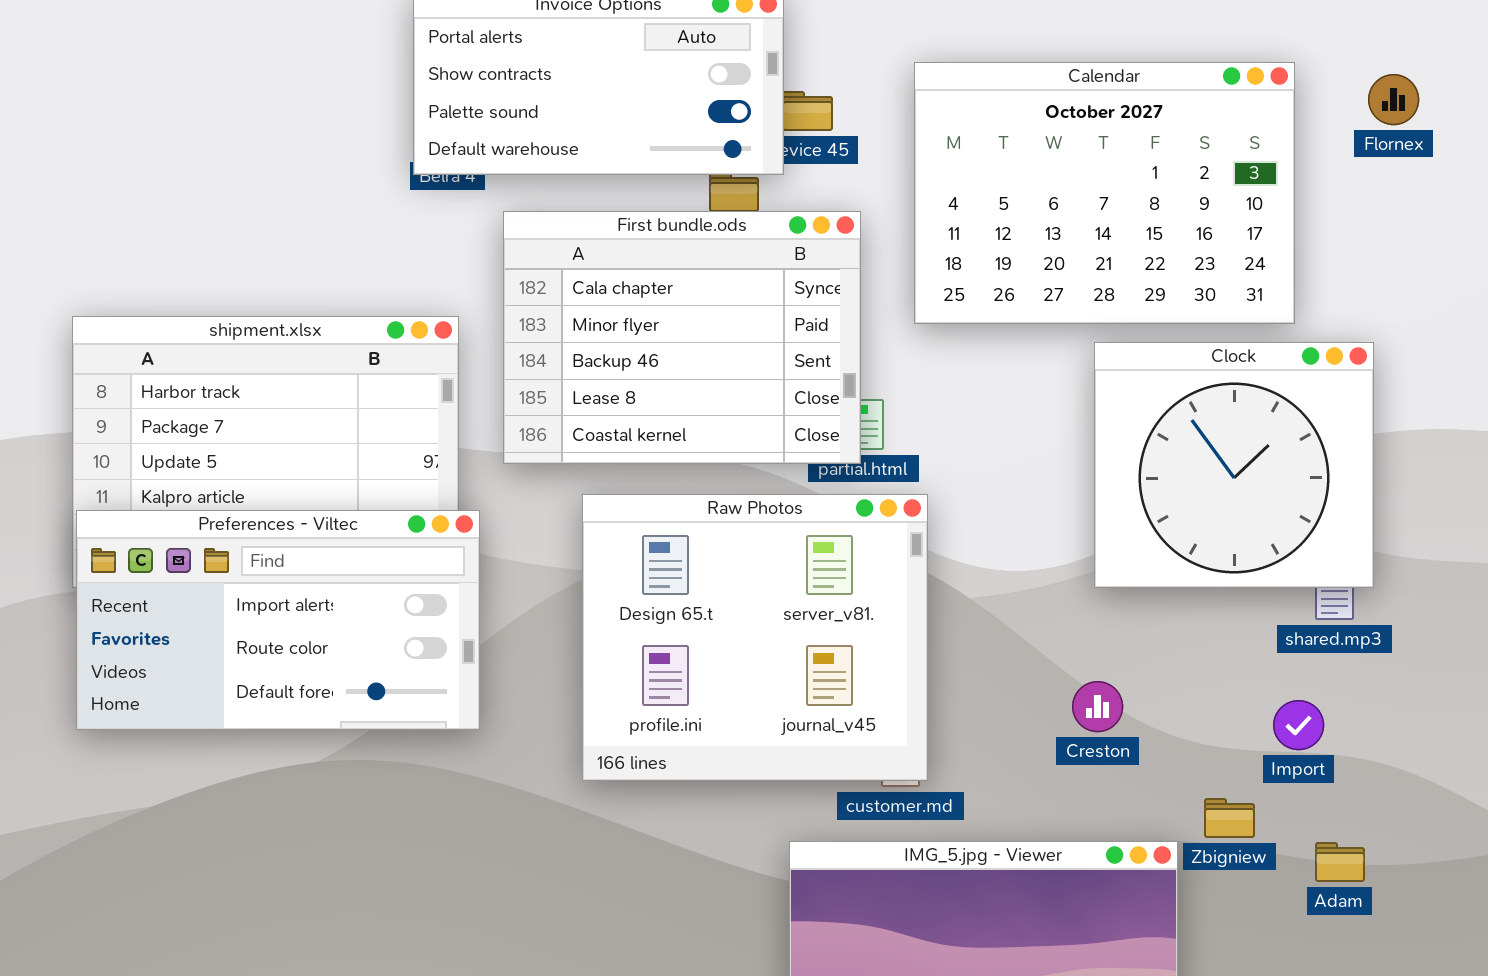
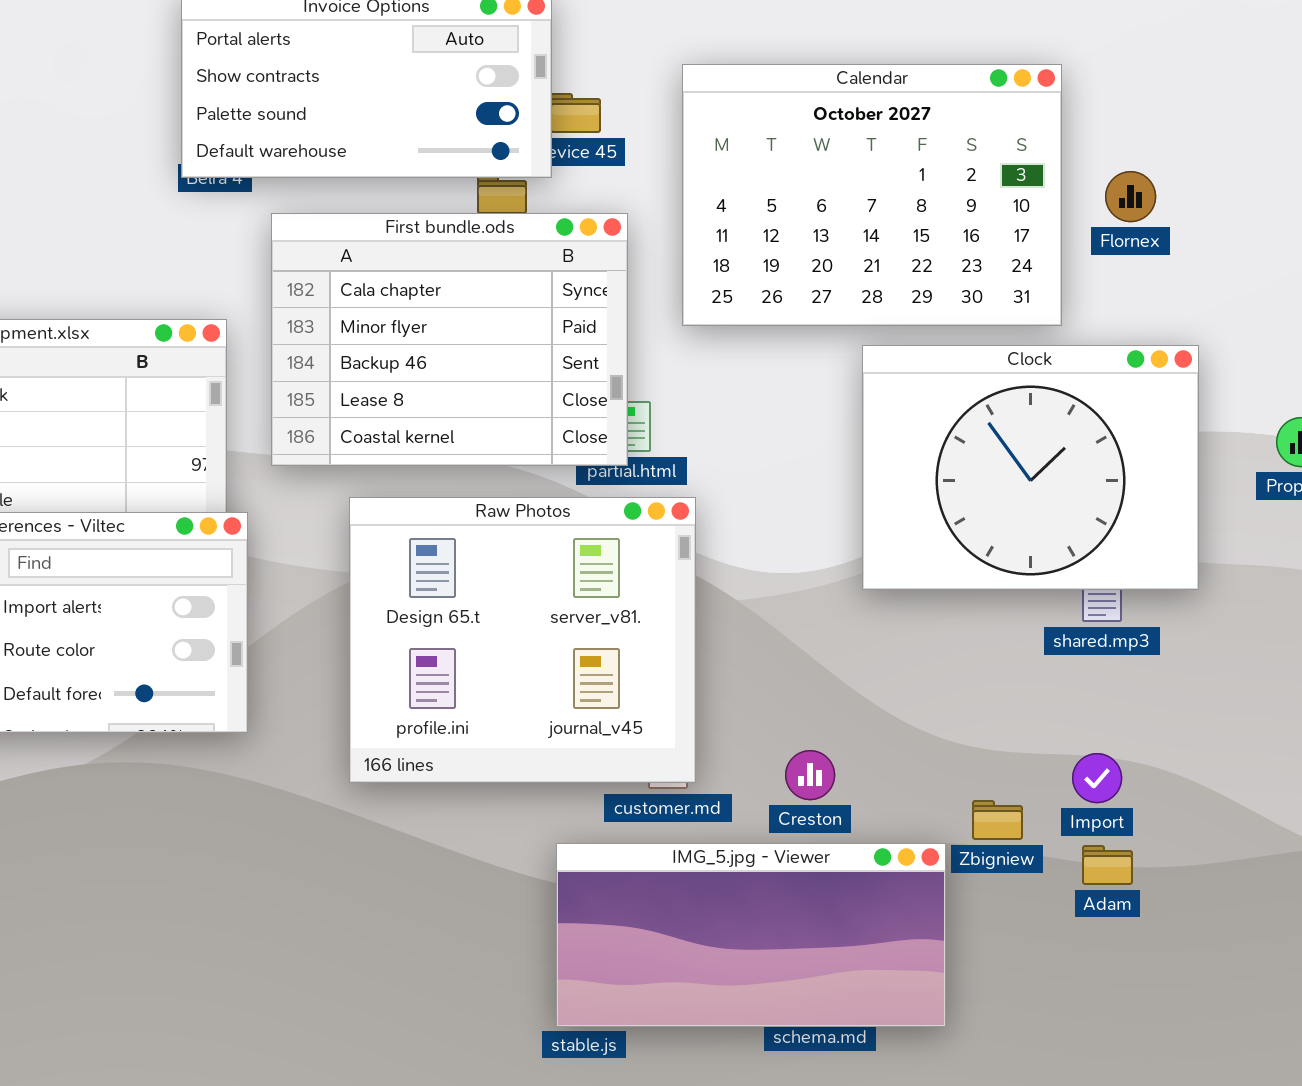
Flornex: [1368,74,1419,125] -> [1105,171,1156,222], moved
Clock: [1094,342,1374,588] -> [862,345,1199,590], resized
Creston: [1072,681,1123,732] -> [785,750,835,800], moved
Import: [1273,700,1324,750] -> [1072,753,1122,803], moved

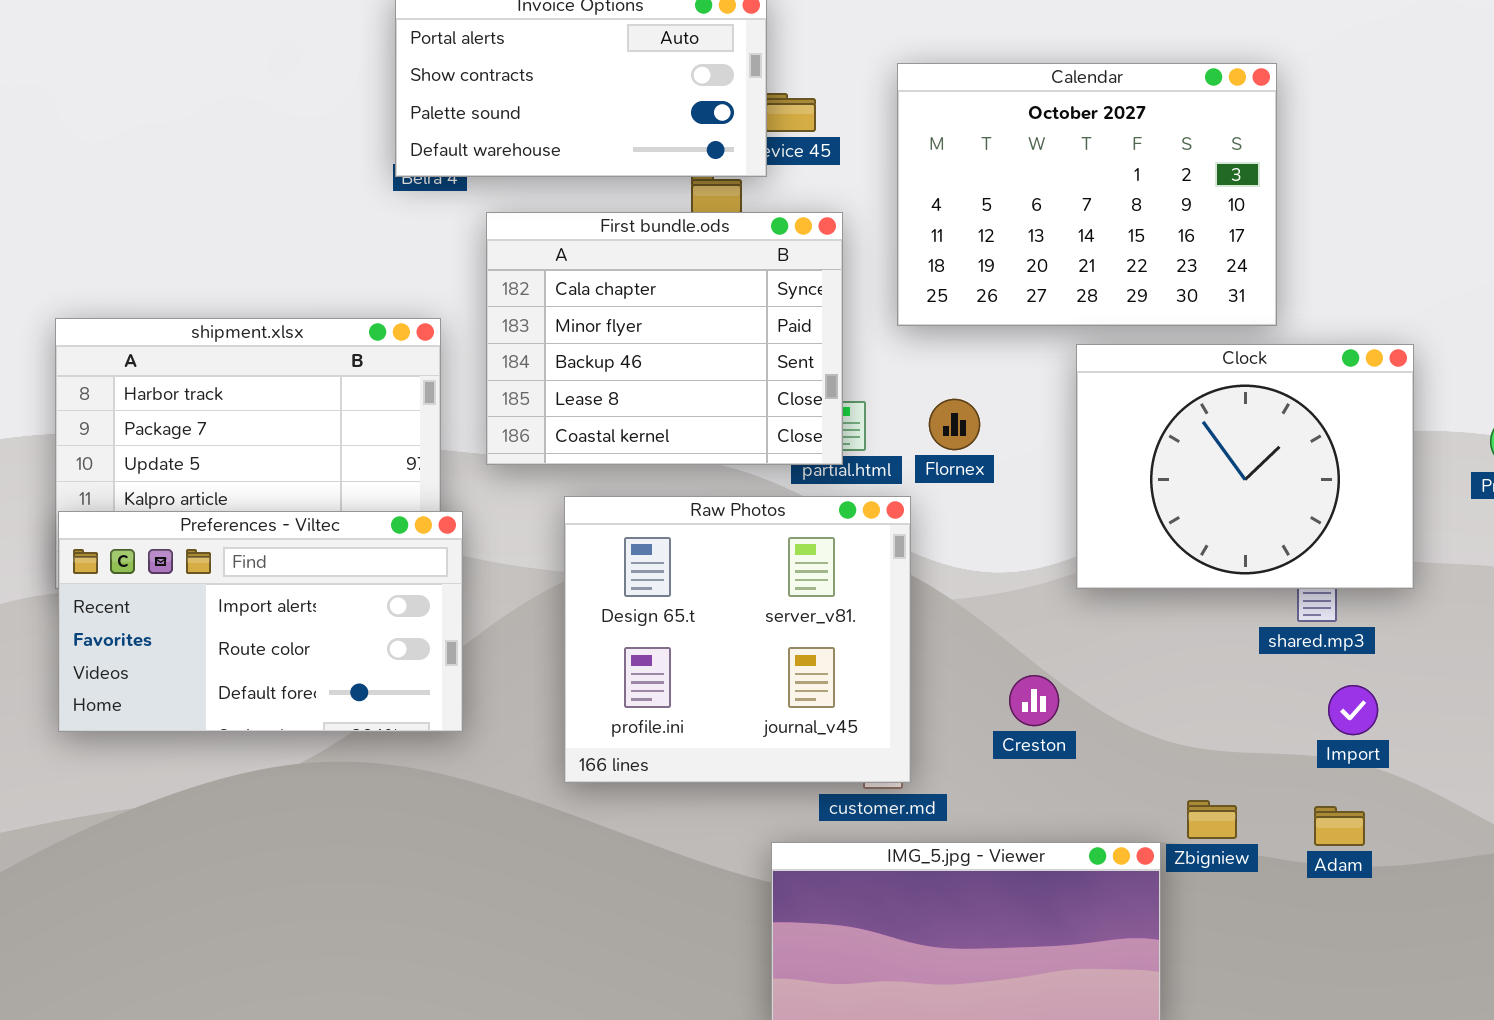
Flornex: [1105,171,1156,222] -> [929,399,980,450], moved
Creston: [785,750,835,800] -> [1009,675,1059,726], moved
Import: [1072,753,1122,803] -> [1328,685,1378,735], moved
Adam: [1082,845,1133,885] -> [1314,806,1365,846], moved

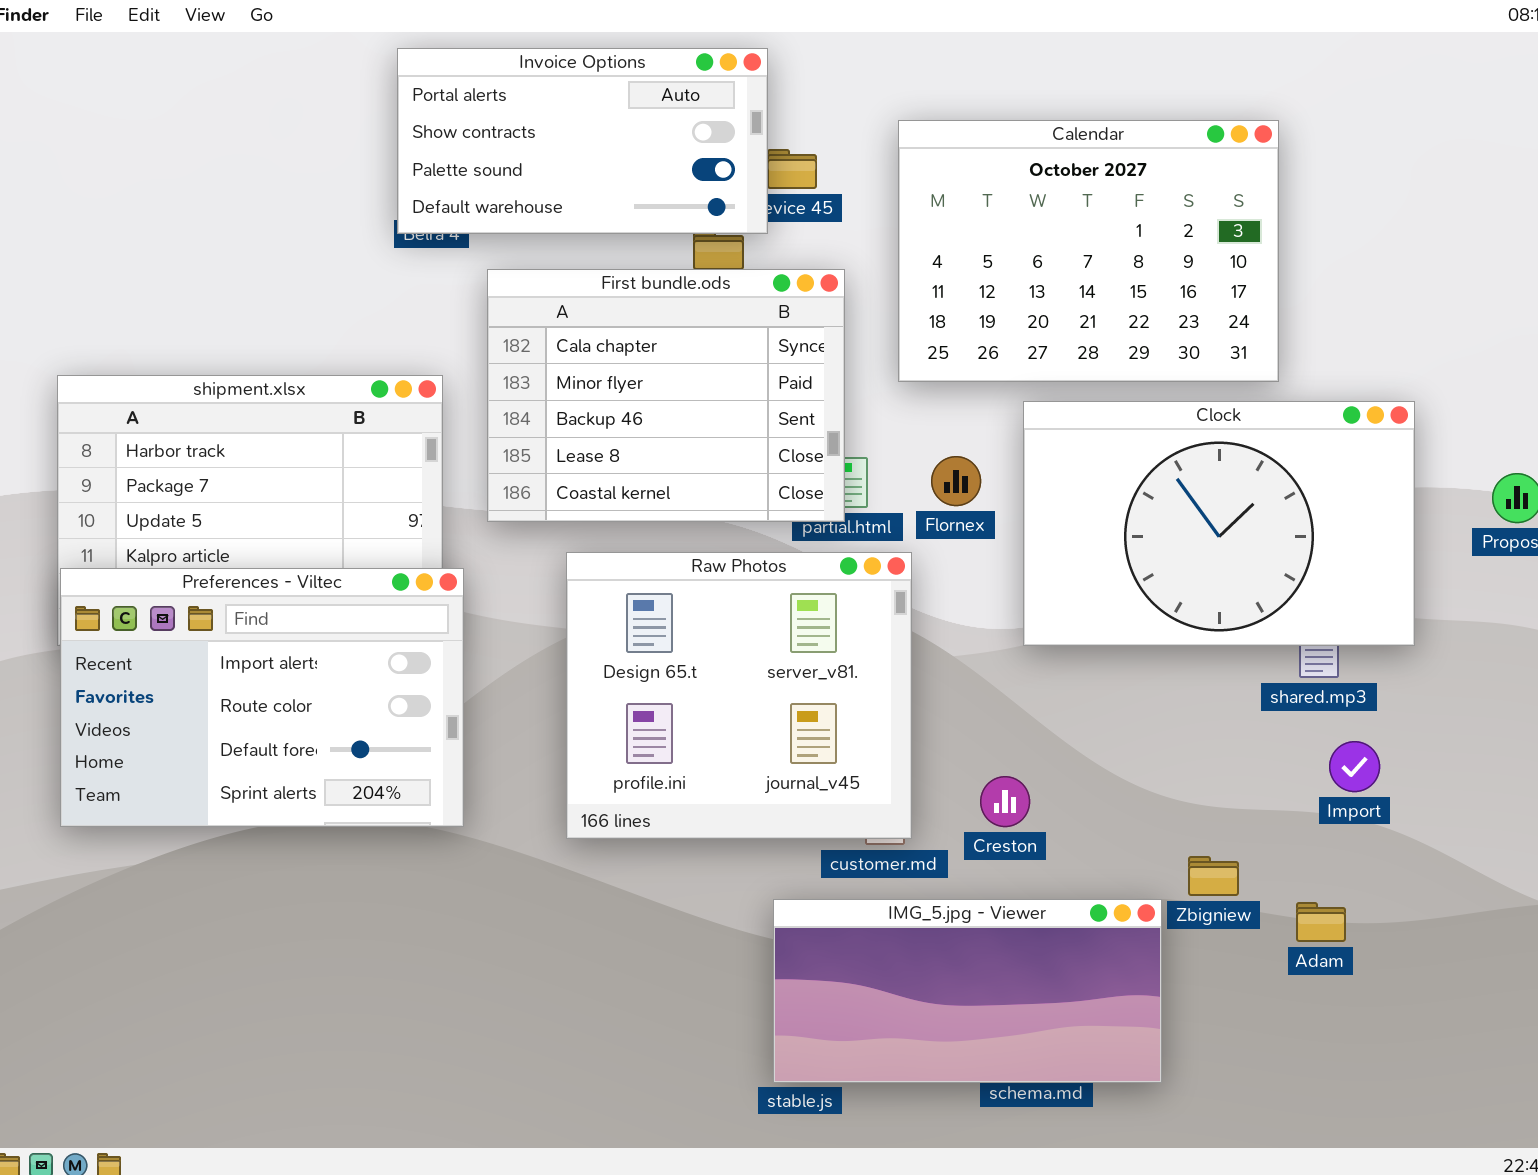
Clock: [1076,344,1414,589] -> [1023,401,1415,646], resized
Preferences - Viltec: [58,511,463,732] -> [60,568,464,827], resized
Creston: [1009,675,1059,726] -> [980,776,1030,827], moved
Adam: [1314,806,1365,846] -> [1296,902,1346,942], moved

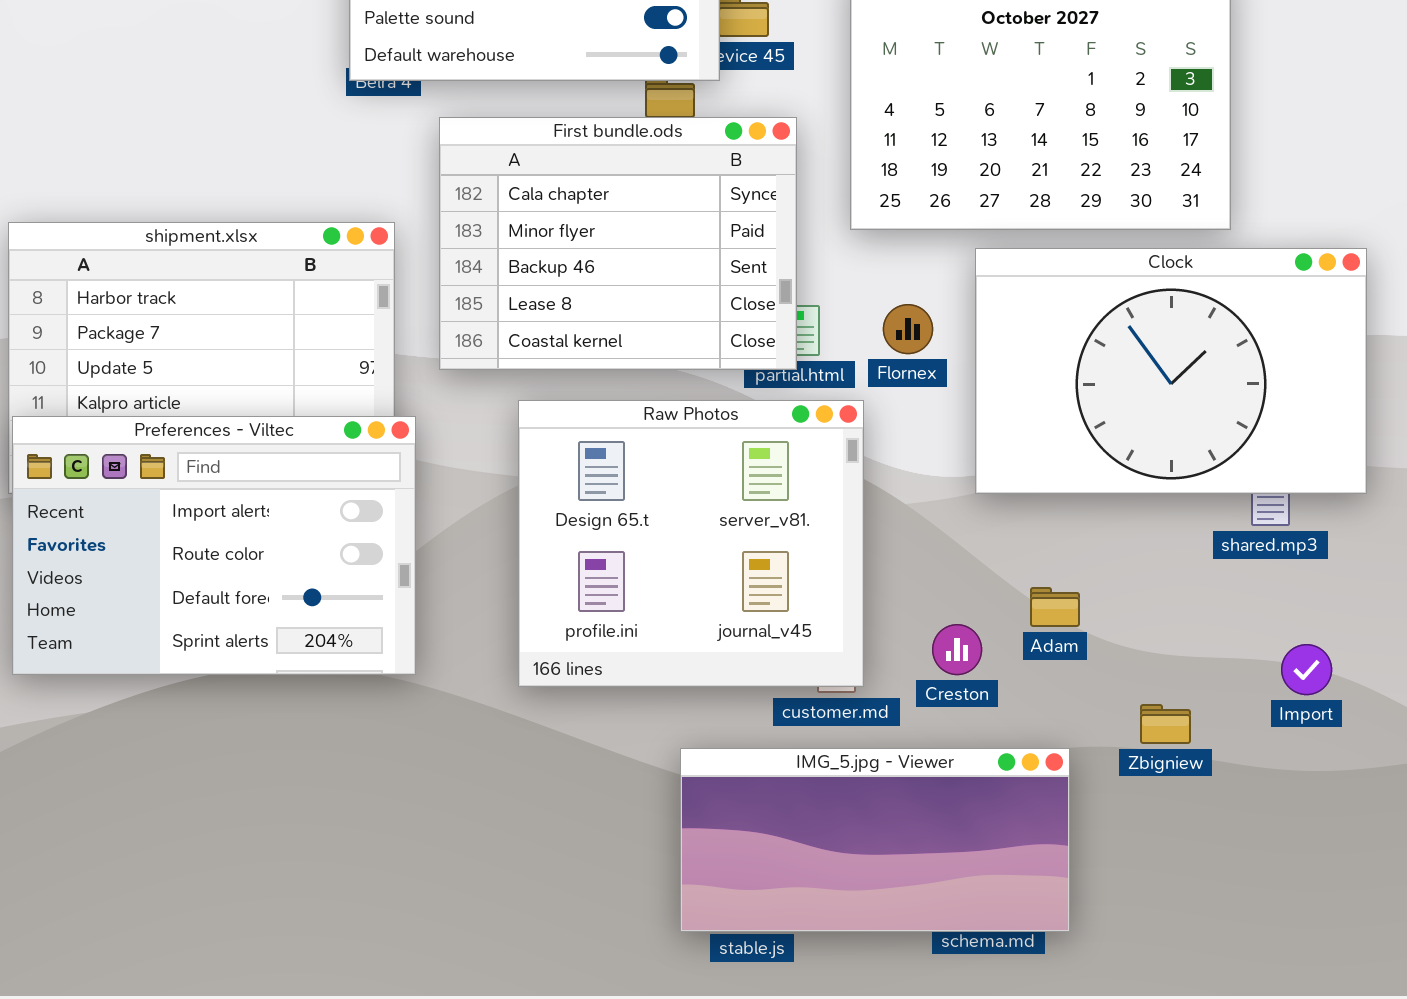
Import: [1329,741,1380,792] -> [1281,644,1332,695], moved
IMG_5.jpg - Viewer: [773,899,1162,1083] -> [680,748,1070,932], moved
Adam: [1296,902,1346,942] -> [1030,587,1080,627], moved

